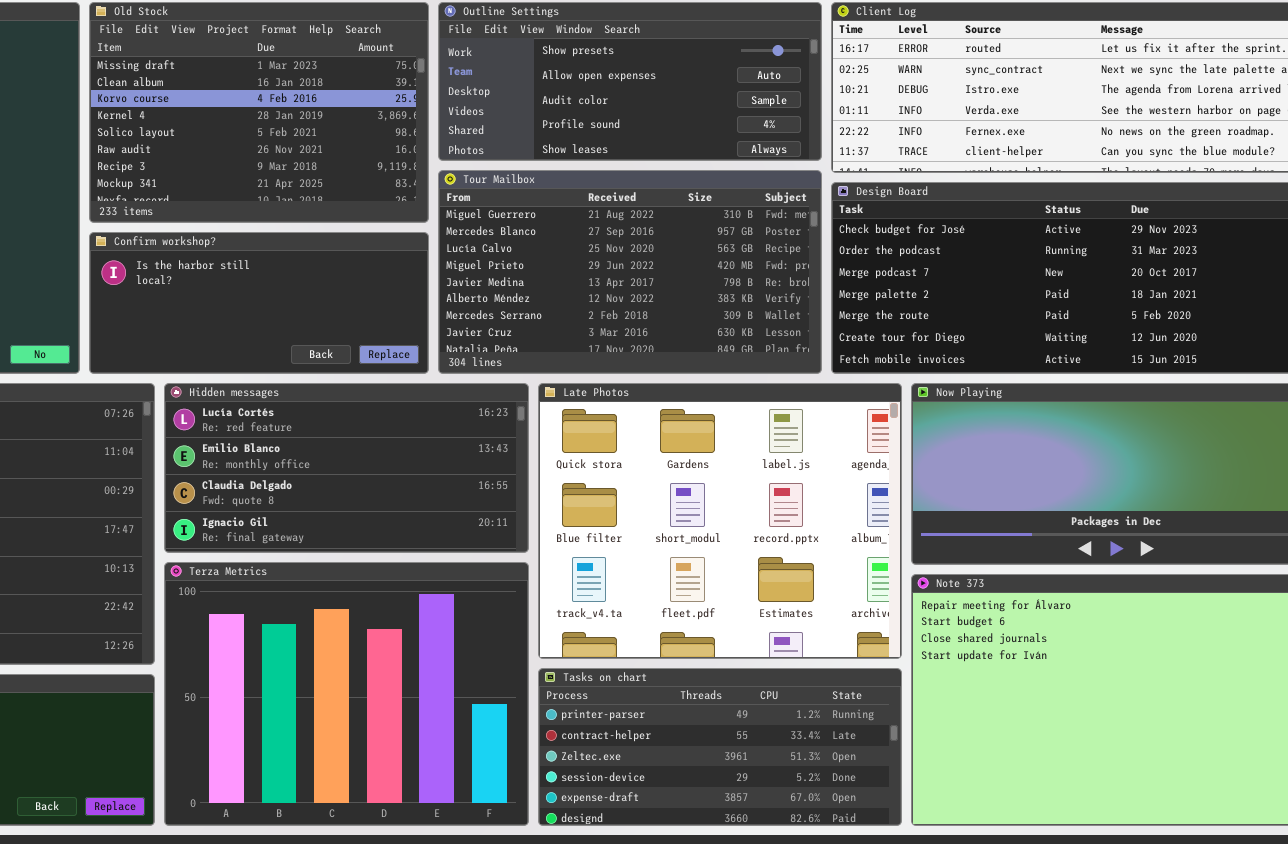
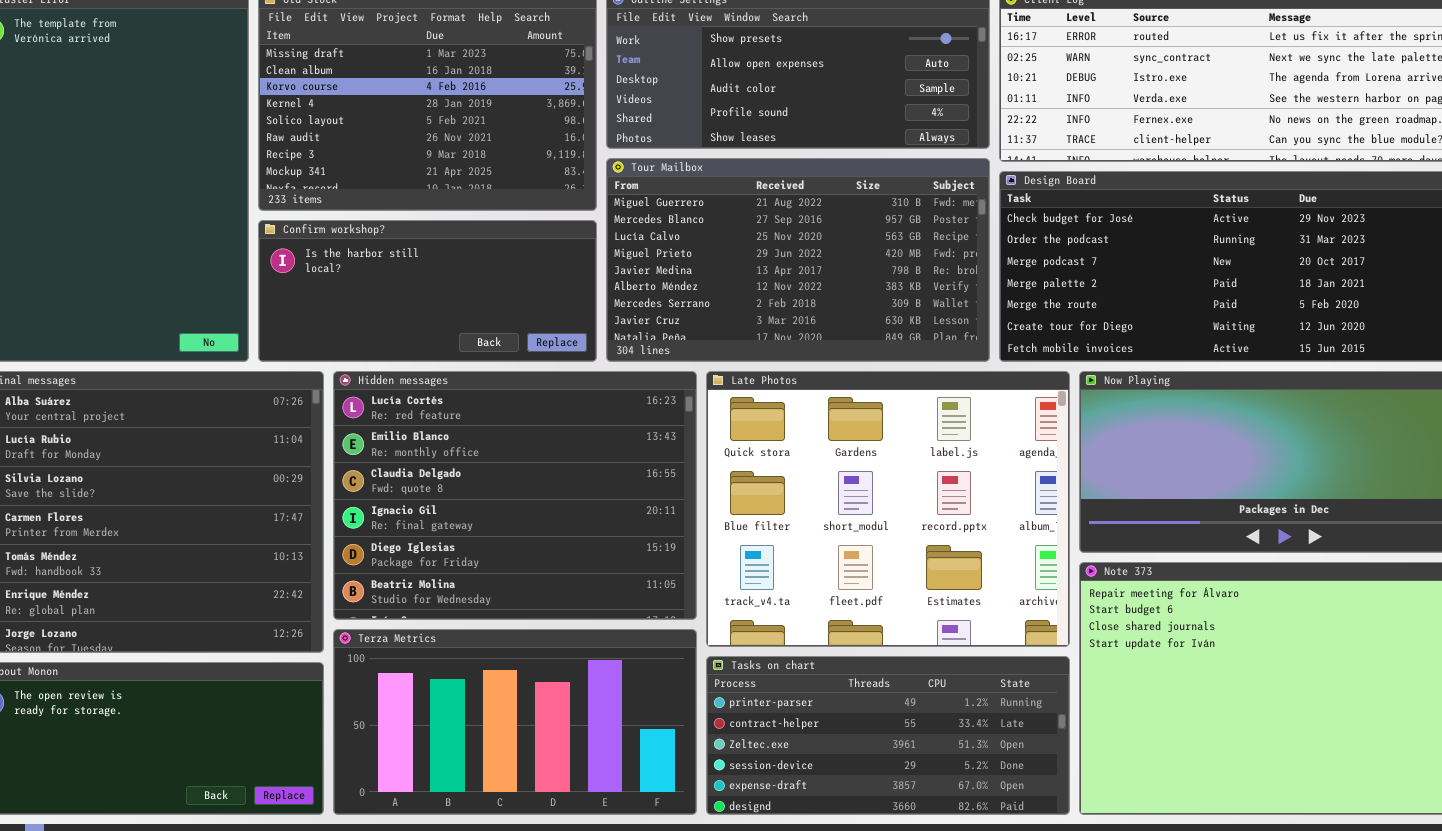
Hidden messages: [164,383,529,553] -> [333,371,697,620], resized
Terza Metrics: [164,562,529,826] -> [333,629,697,815], resized

